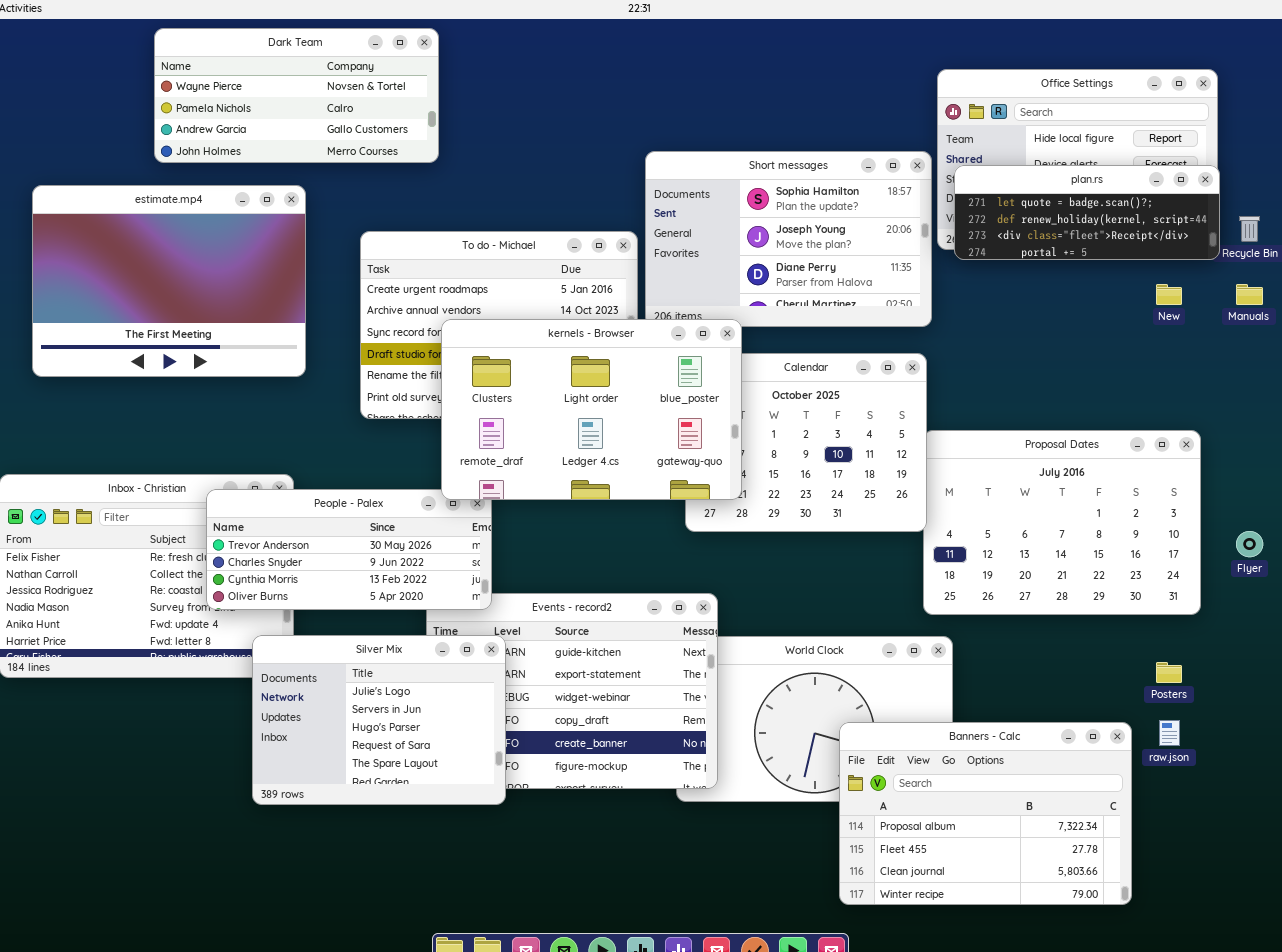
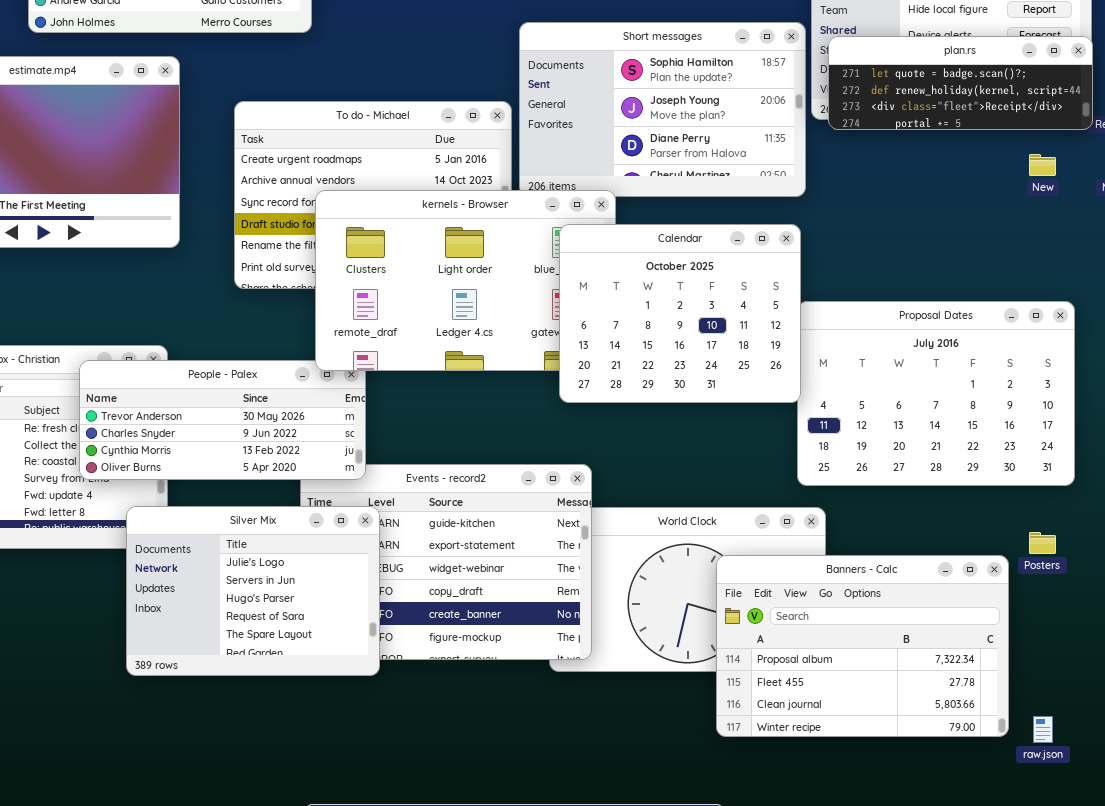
Calendar: [685,353,927,532] -> [559,224,801,403], raised
raw.json: [1159,720,1180,746] -> [1033,716,1053,743], moved
Banners - Calc: [839,722,1132,905] -> [716,555,1009,737], moved

